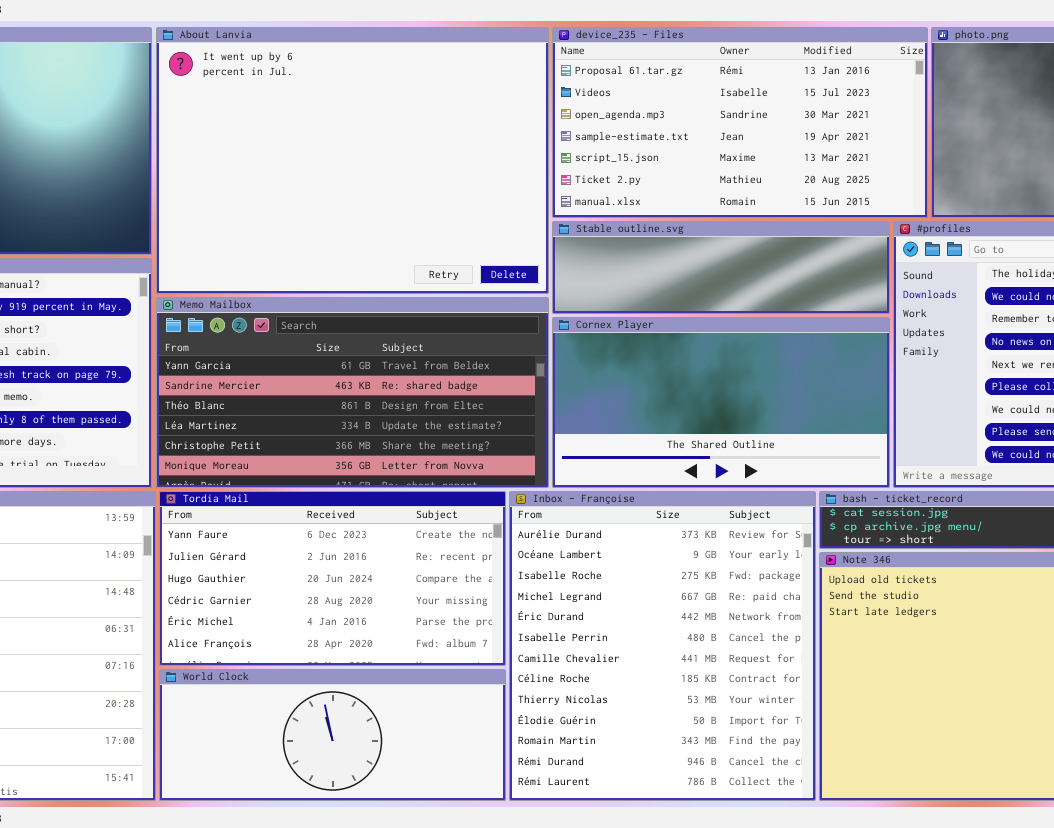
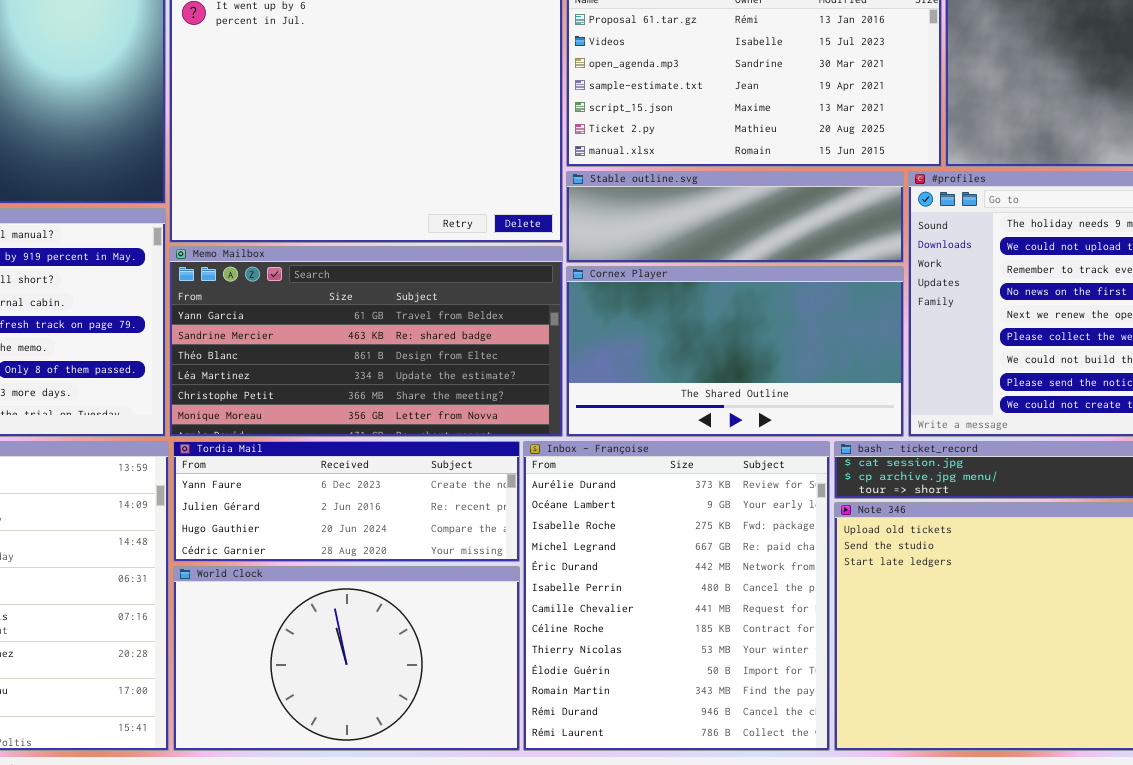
Tordia Mail: [159,491,506,666] -> [173,441,520,562], resized
World Clock: [159,669,506,801] -> [173,566,520,751], resized

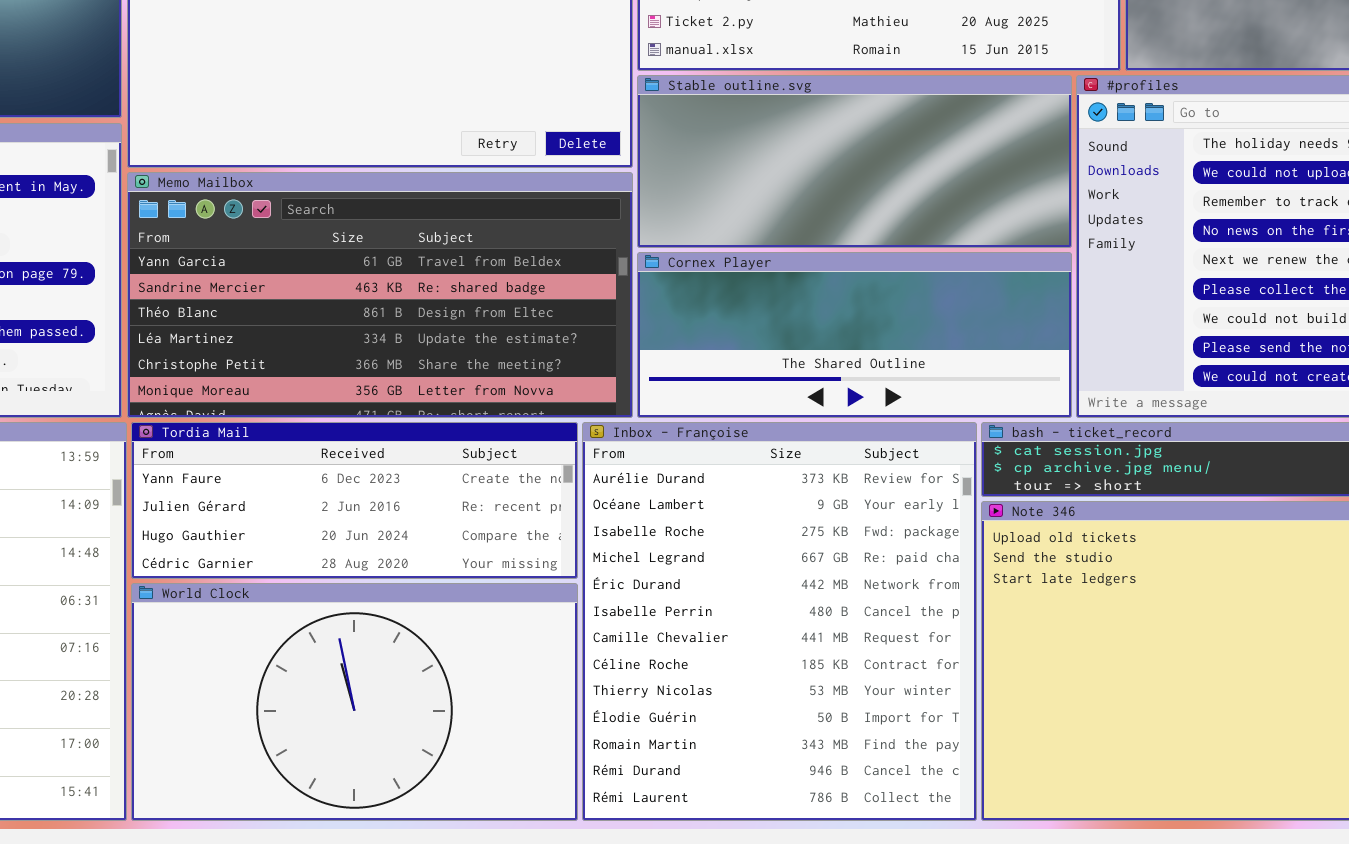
Stable outline.svg: [566,171,904,263] -> [637,75,1072,248], resized
Cornex Player: [566,266,904,437] -> [637,252,1072,418], resized

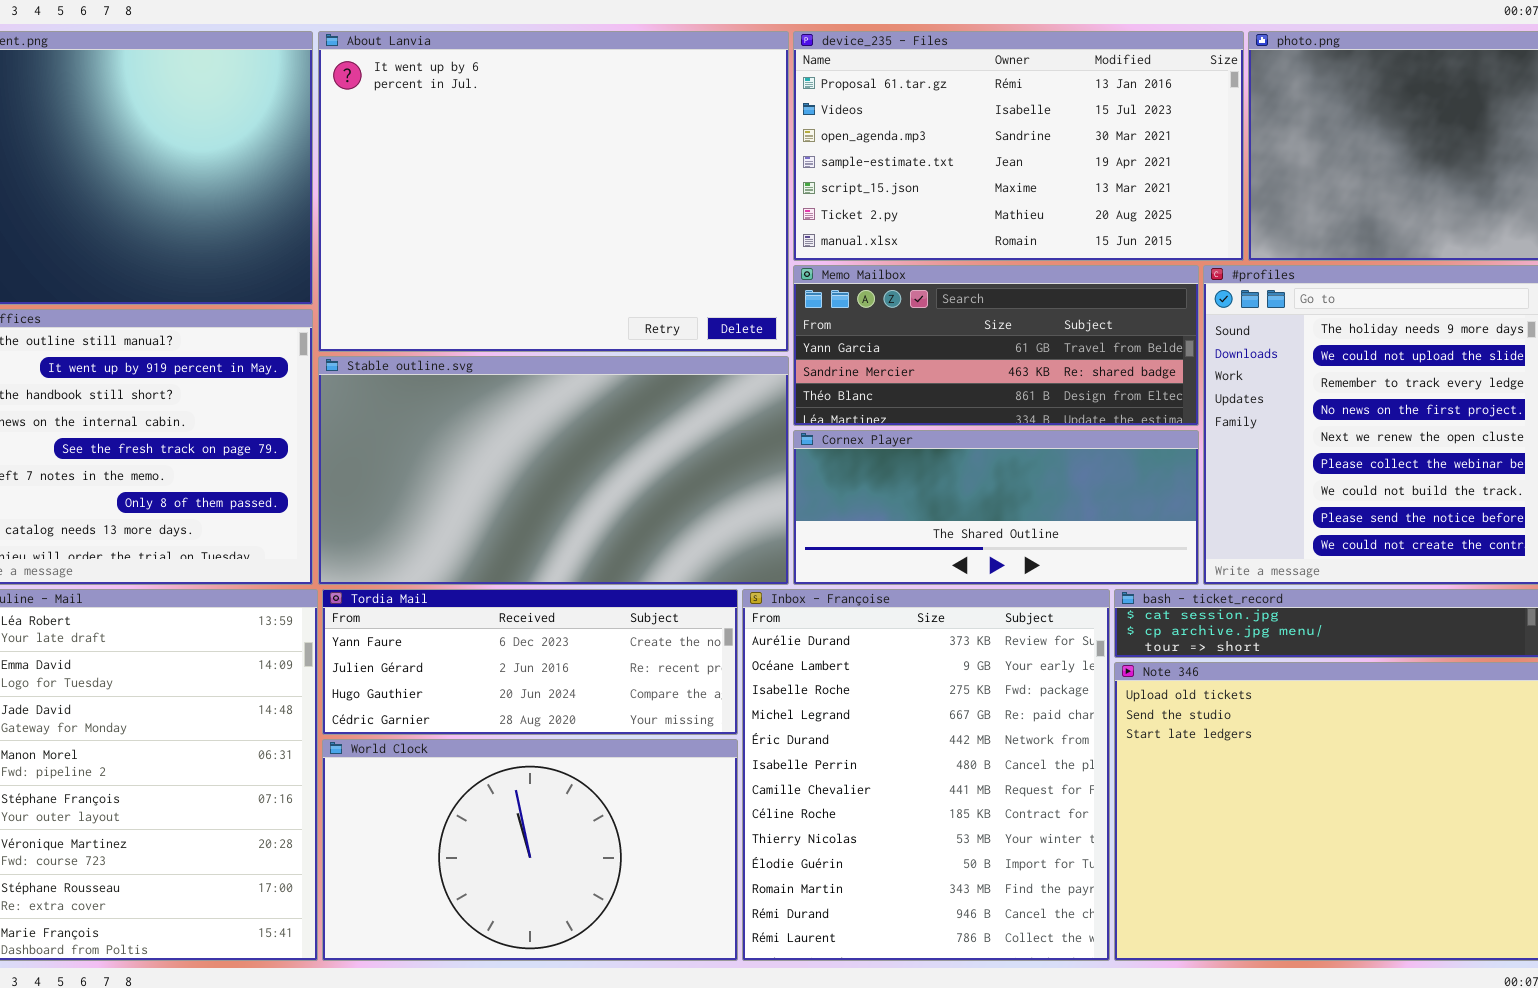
Stable outline.svg: [637,75,1072,248] -> [318,356,789,585], moved, resized
Memo Mailbox: [127,172,633,418] -> [793,265,1199,426], moved, resized

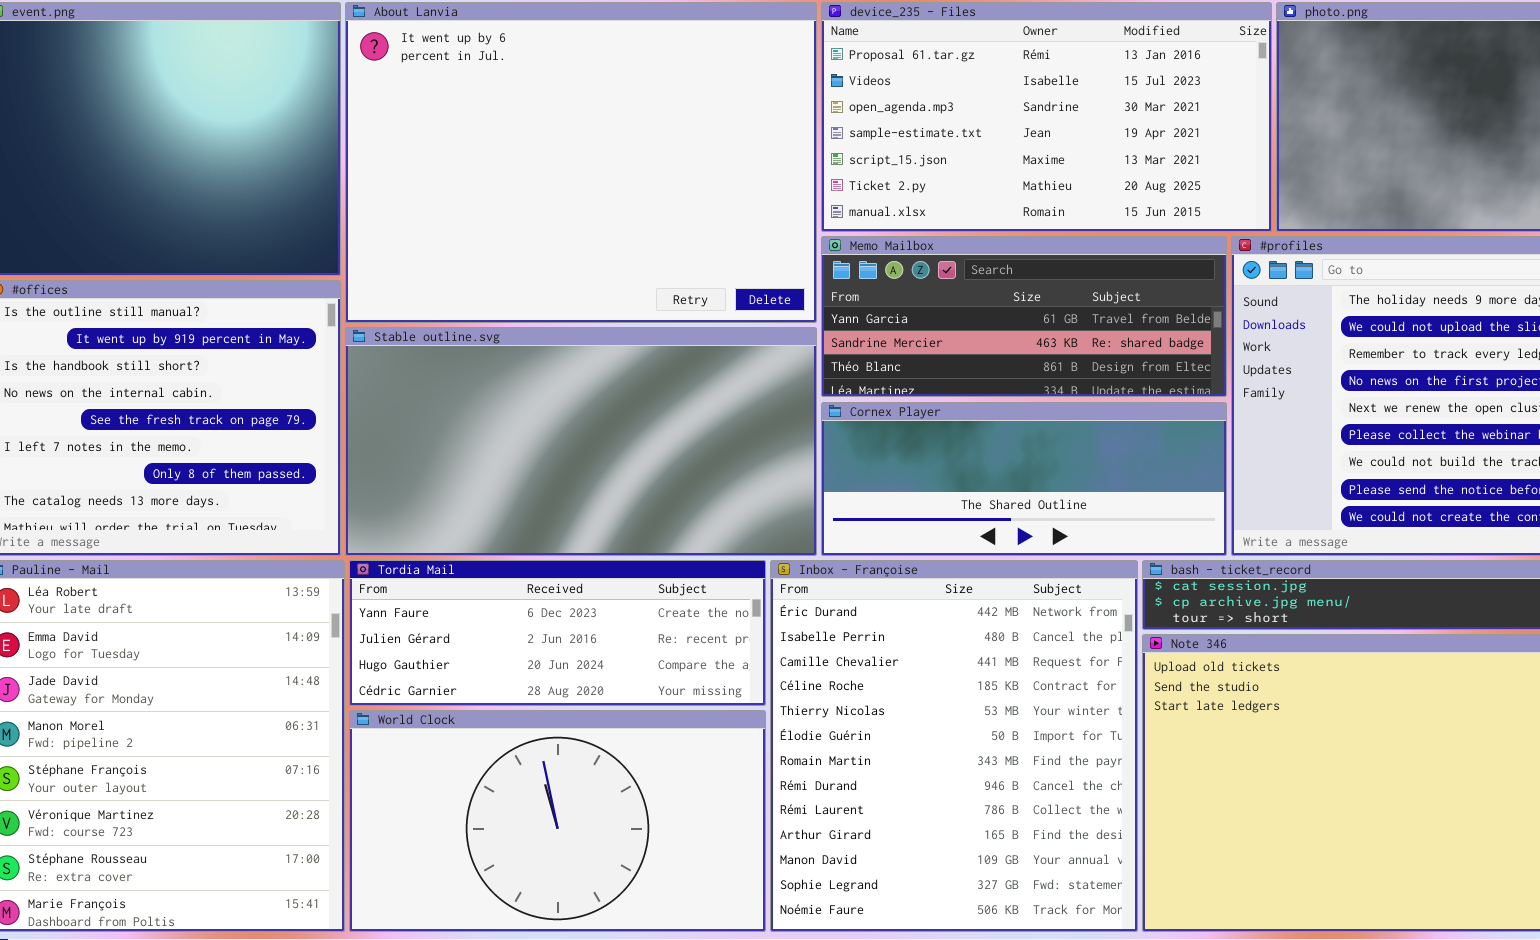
Inbox - Françoise: [742,589,1110,961] -> [770,560,1138,932], scrolled down 4 rows

